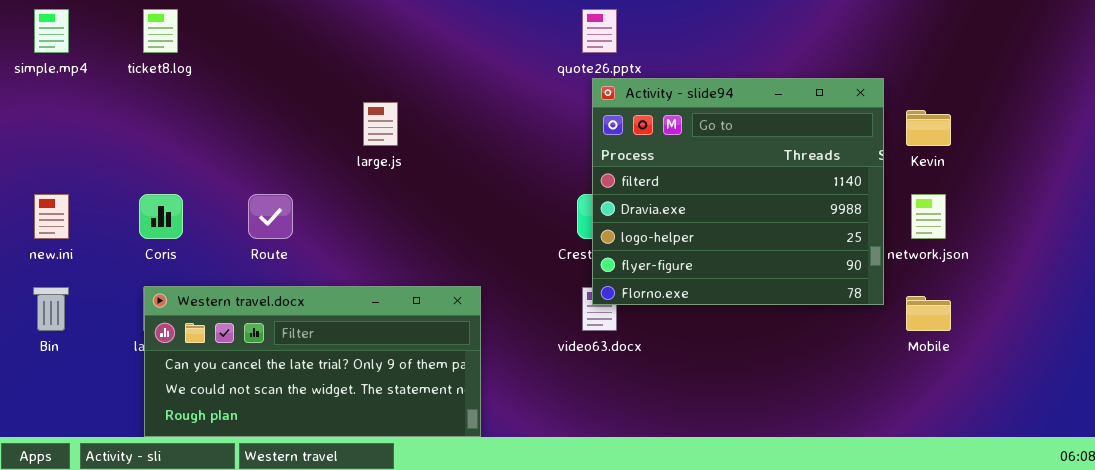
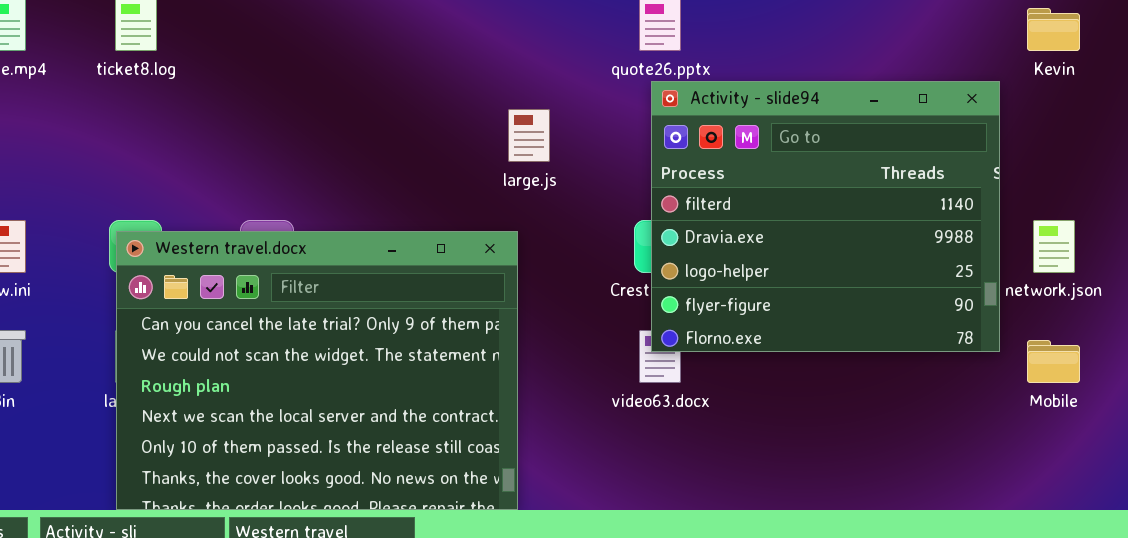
large.js: [363,102,398,146] -> [508,109,550,162], moved
Kevin: [906,110,951,146] -> [1027,8,1080,51], moved
Western travel.docx: [144,286,481,437] -> [116,231,518,510], resized

